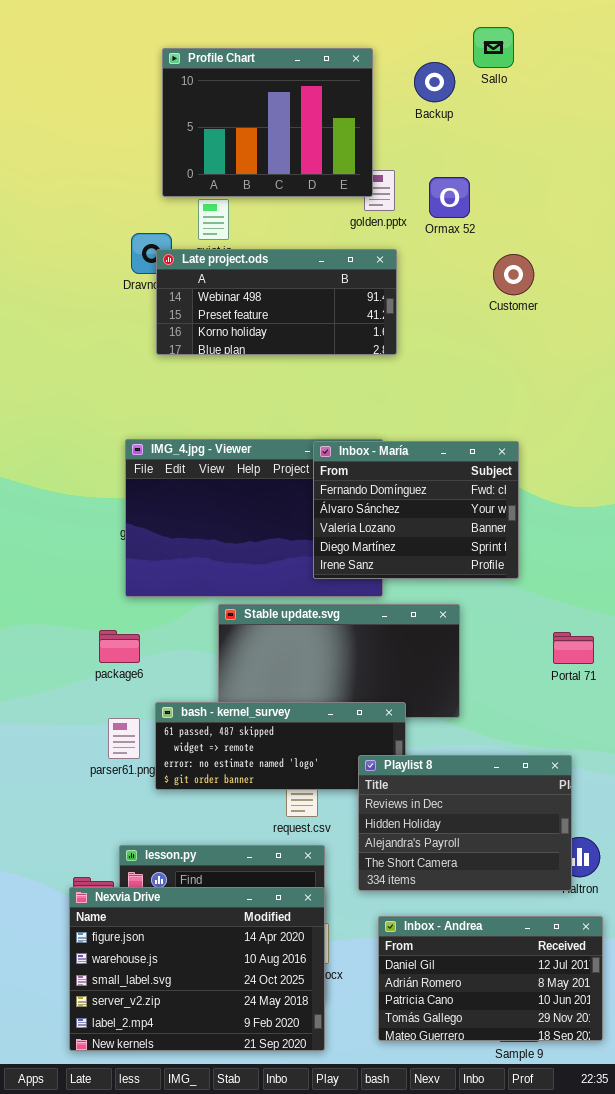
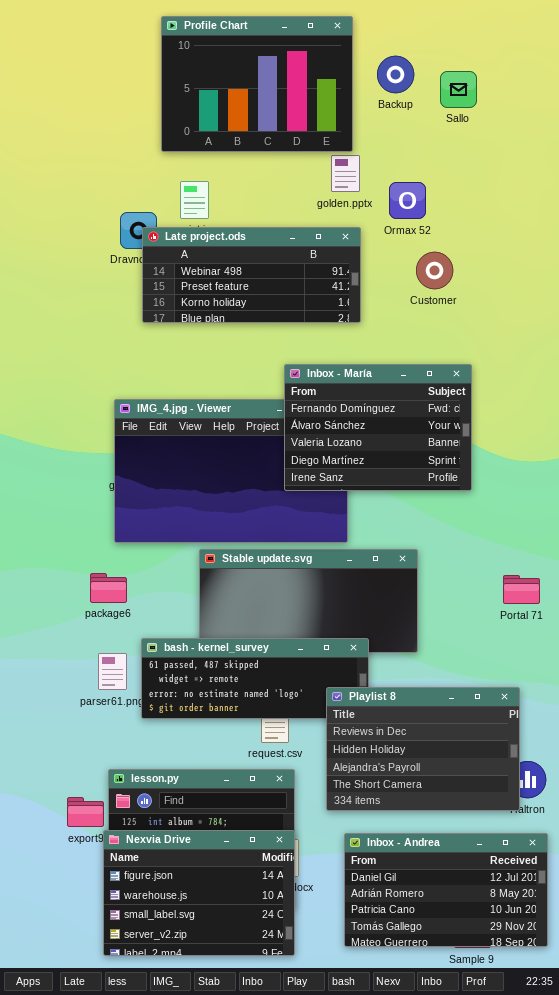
Sallo: [473,27,514,68] -> [440,71,477,108], moved
Profile Chart: [162,48,373,197] -> [161,16,353,152], moved
Ormax 52: [429,177,470,218] -> [389,182,426,219], moved
Customer: [493,254,534,295] -> [416,252,453,289], moved
Inbox - María: [313,441,519,579] -> [284,364,472,491], moved
Nexvia Drive: [69,887,325,1051] -> [103,830,295,956], resized

